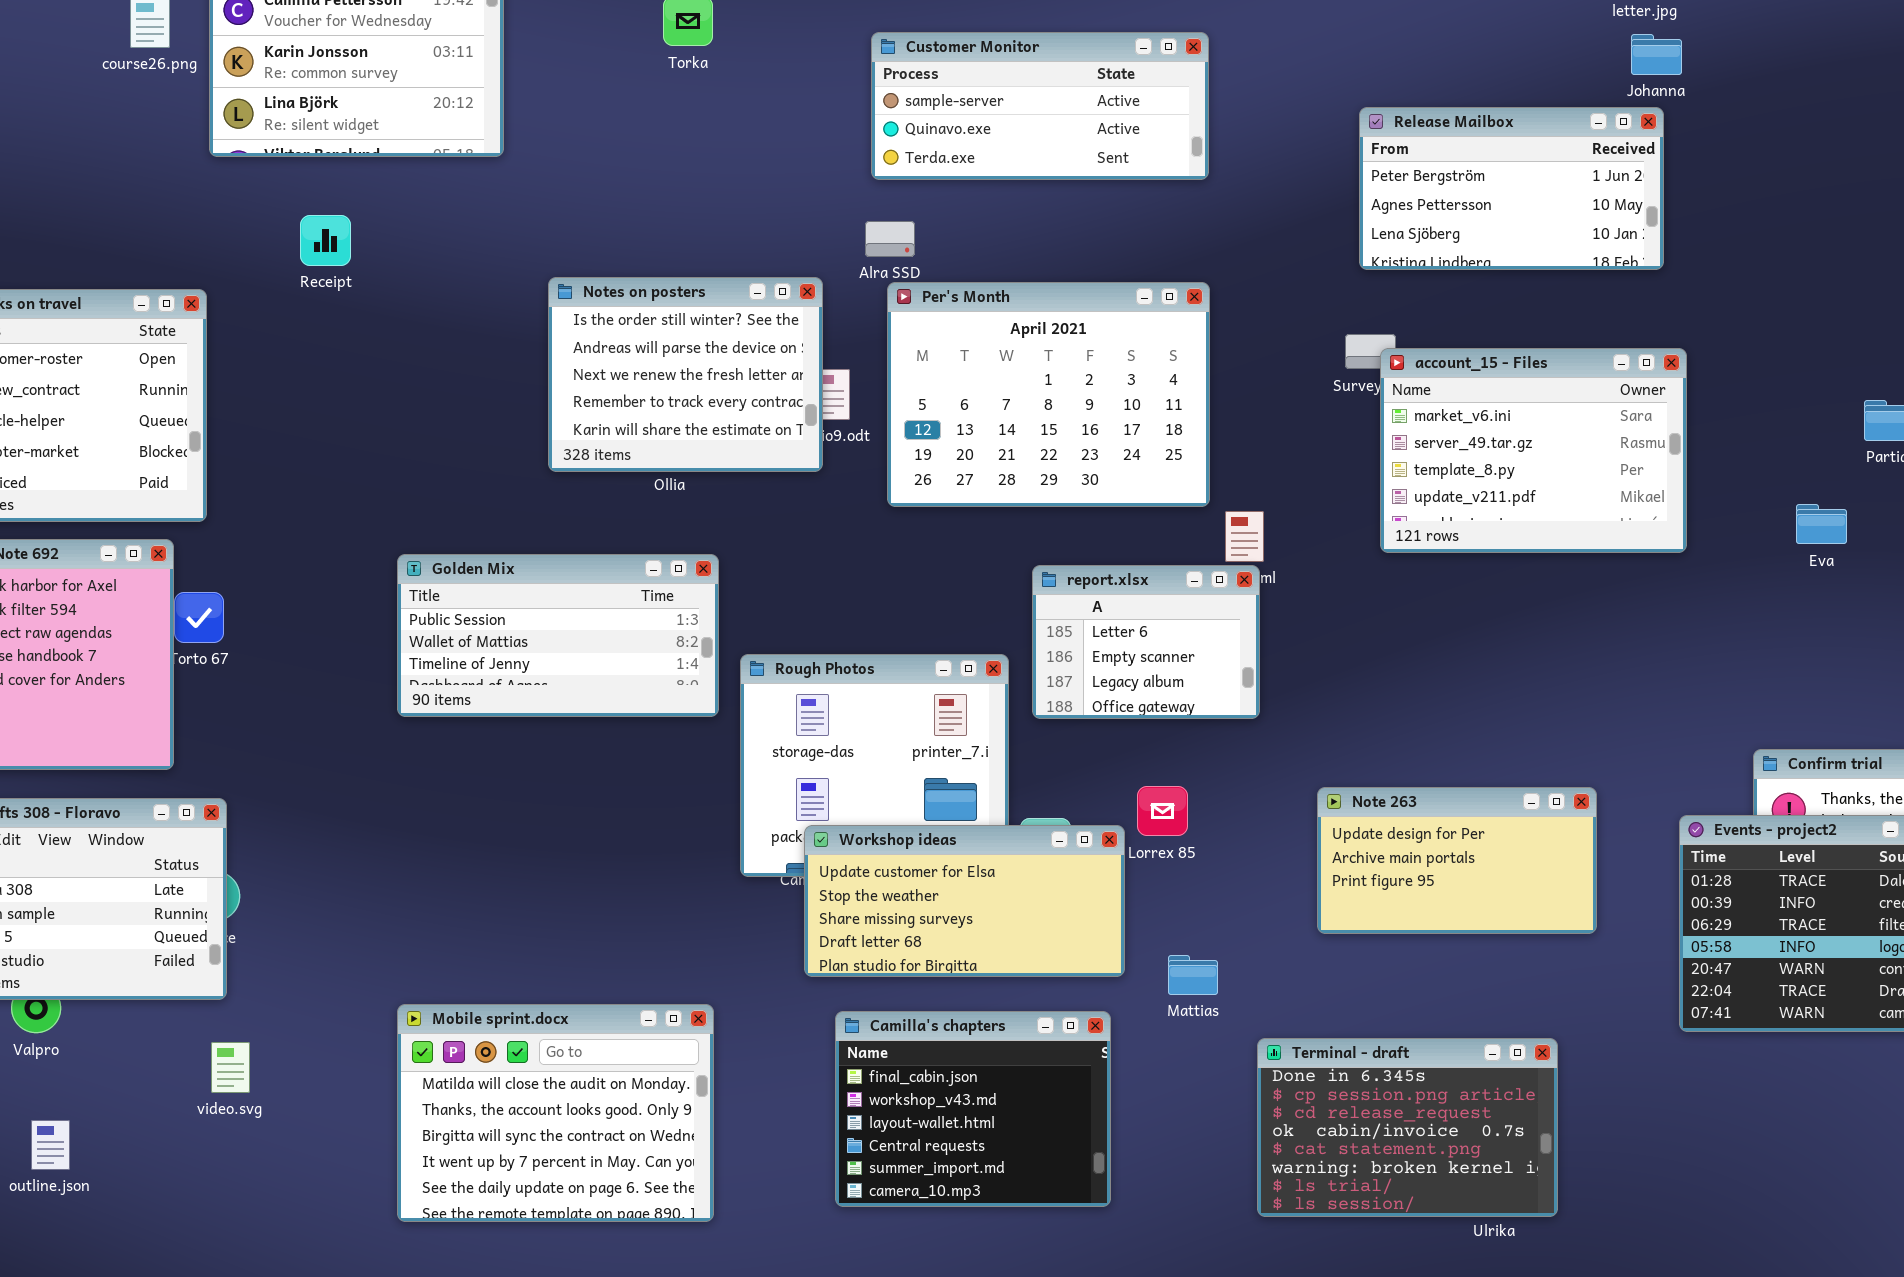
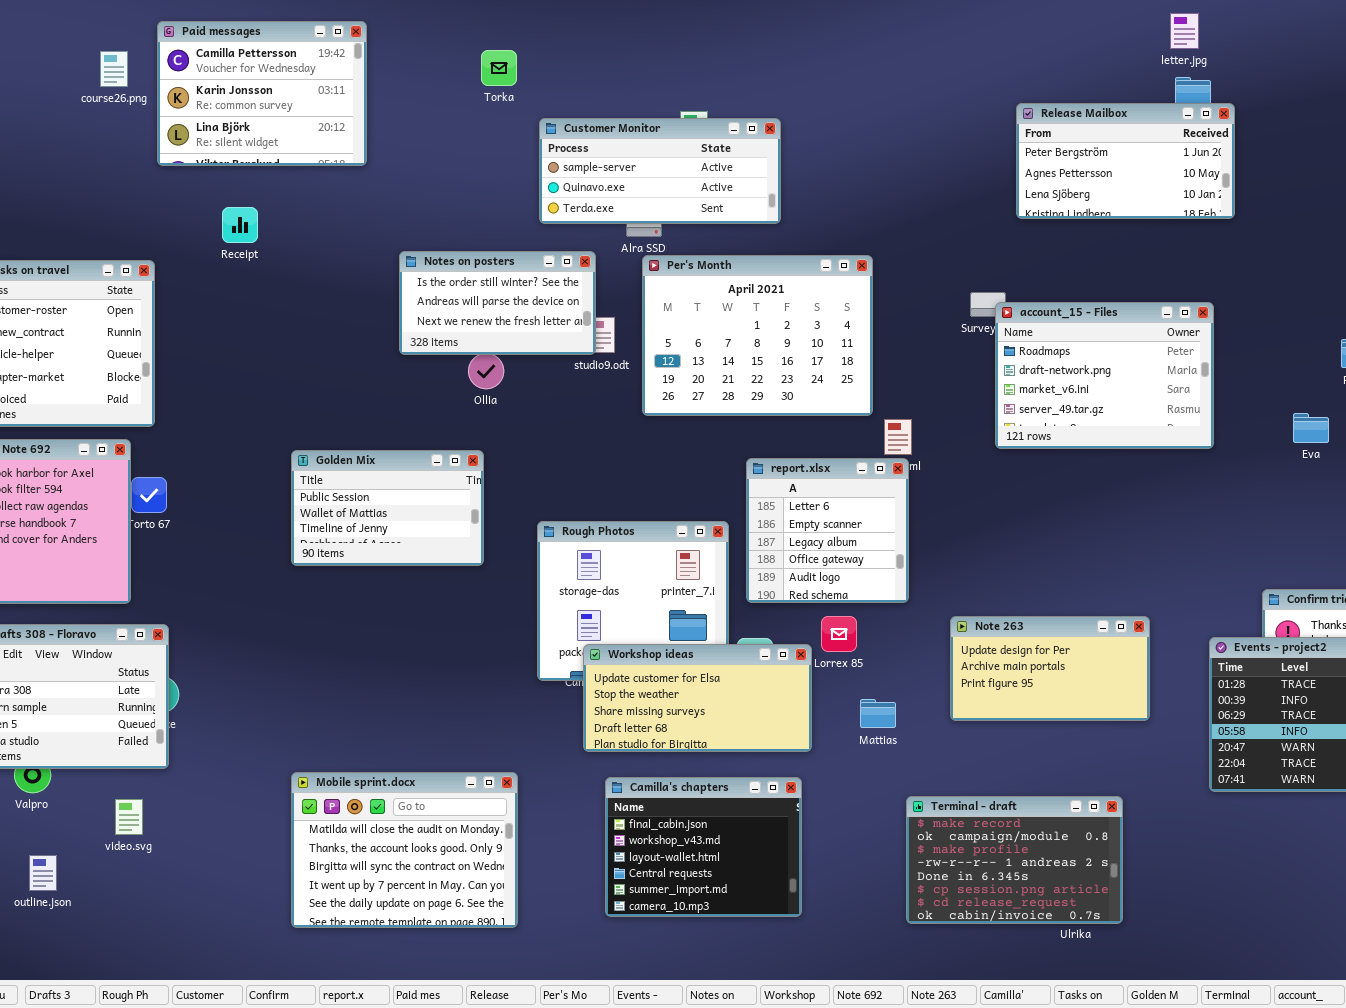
Customer Monitor: [871,32,1209,180] -> [539,118,781,224], moved
Release Mailbox: [1359,107,1664,270] -> [1016,103,1235,219], moved
Notes on posters: [548,277,823,472] -> [399,251,596,355], resized
account_15 - Files: [1380,348,1687,553] -> [995,302,1214,449], scrolled up 2 rows
Golden Mix: [397,554,719,717] -> [291,450,484,566], resized
report.xlsx: [1032,565,1260,719] -> [746,458,909,603], resized
Mattias: [1168,955,1218,995] -> [860,699,896,728], moved
Terminal - draft: [1257,1038,1558,1217] -> [906,796,1123,924], scrolled up 4 rows
video.svg: [211,1042,250,1093] -> [115,799,143,835], moved

